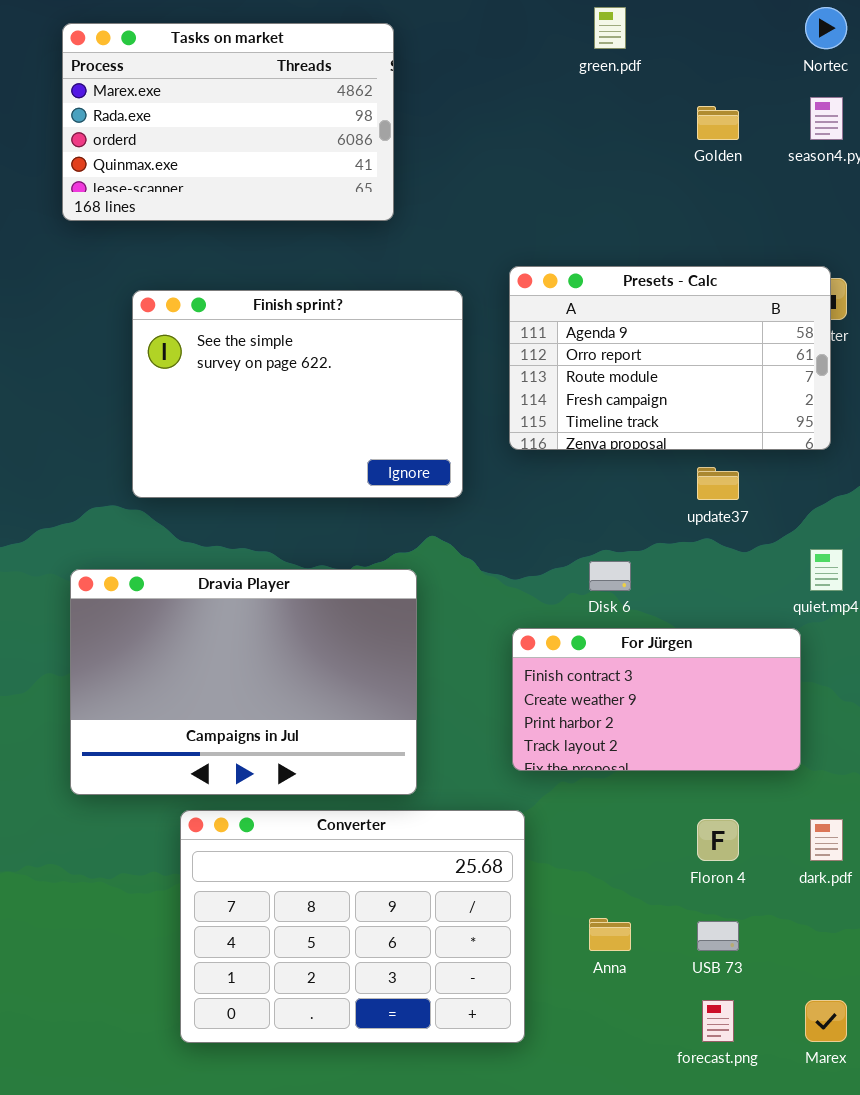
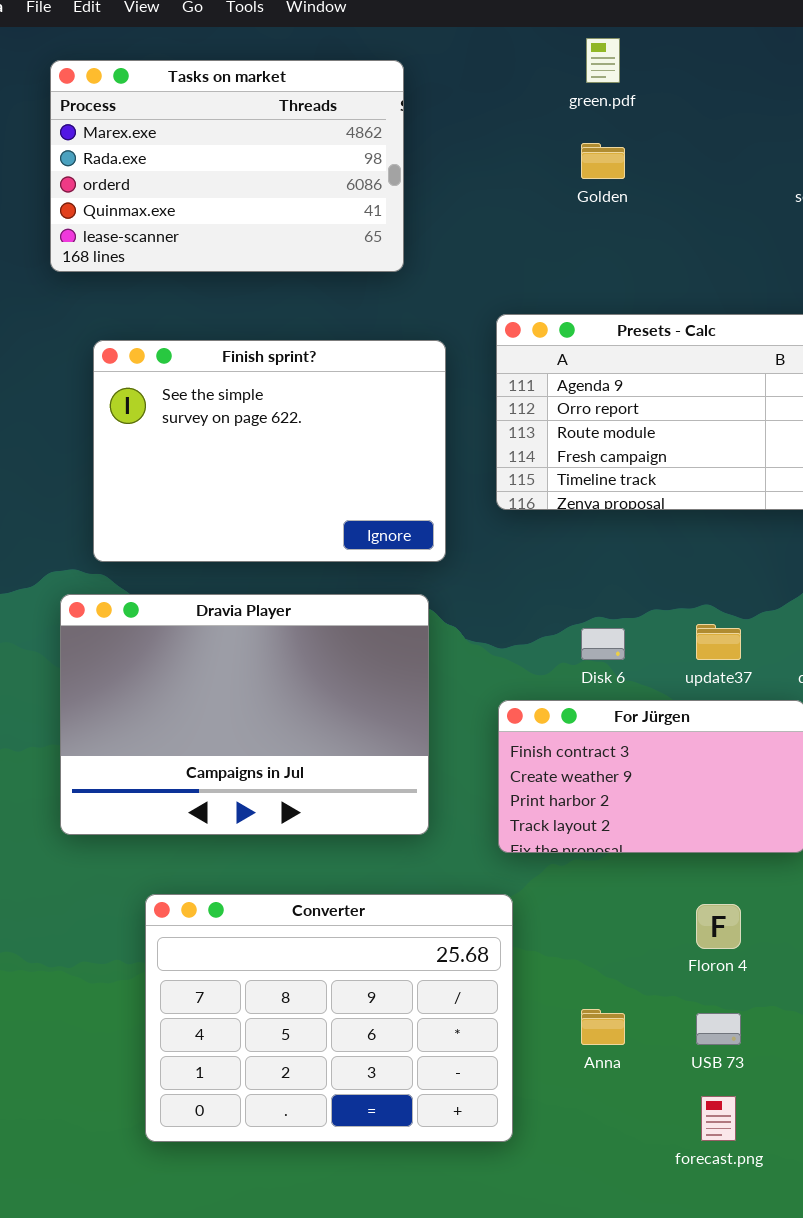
Tasks on market: [62,23,394,221] -> [50,60,404,272], moved
Golden: [697,106,739,140] -> [581,143,625,179], moved
update37: [697,467,739,500] -> [696,624,741,660], moved
Dravia Player: [70,569,417,795] -> [60,594,429,835], moved

